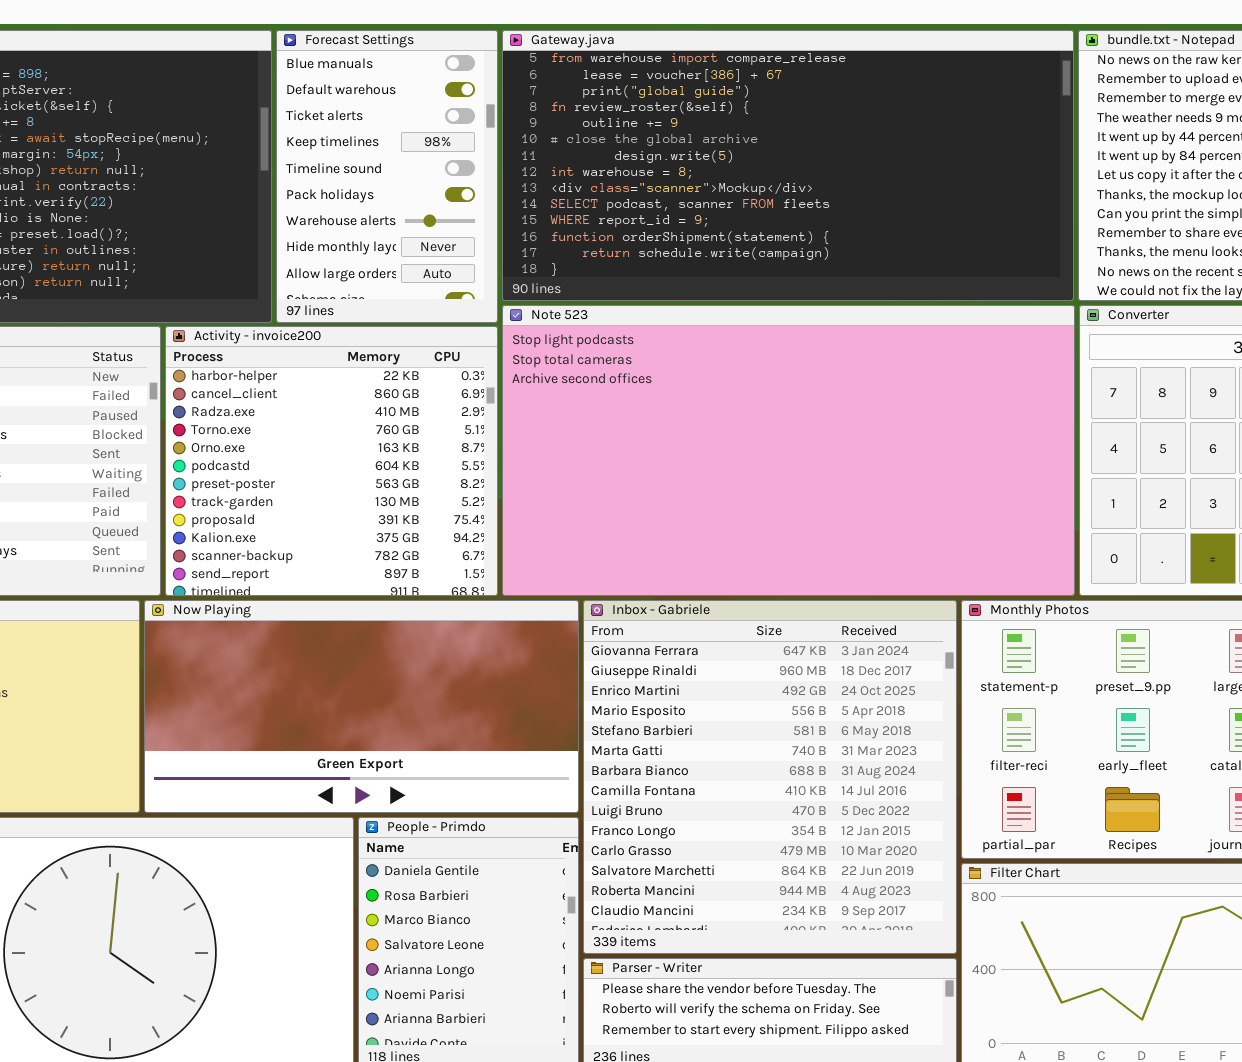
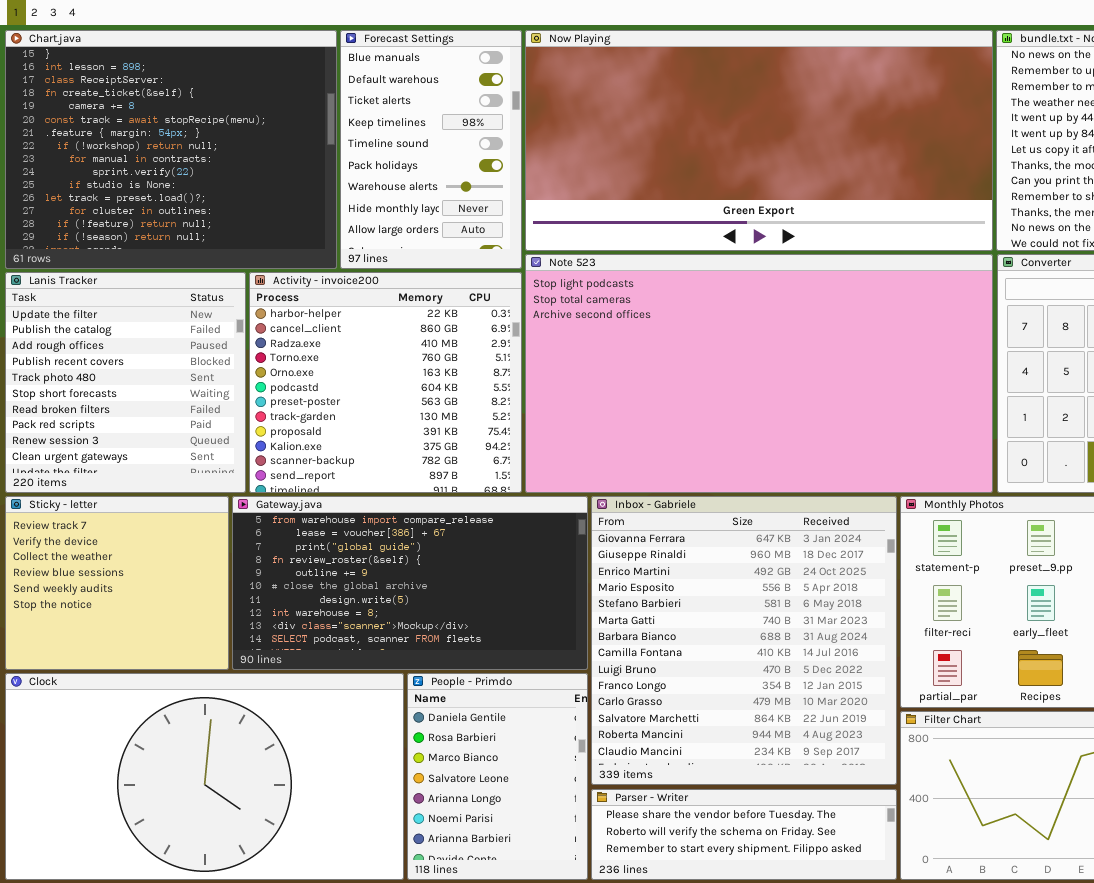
Gateway.java: [502,30,1074,301] -> [232,496,588,670], moved, resized
Now Playing: [144,600,579,813] -> [525,30,993,251], moved, resized

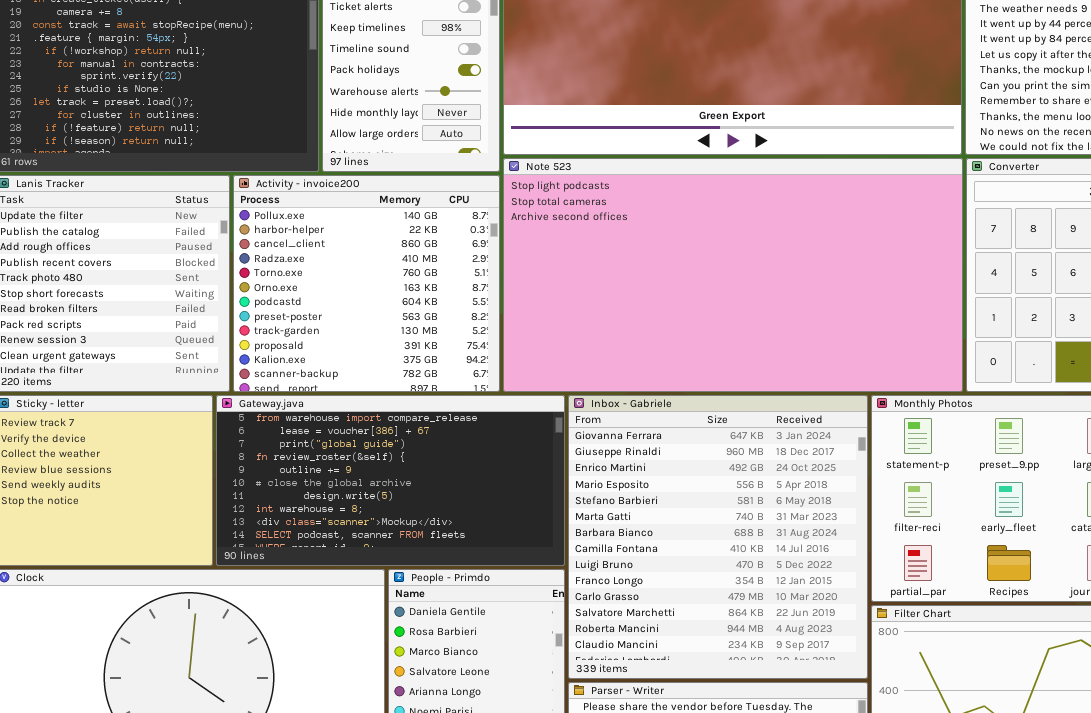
Activity - invoice200: [249,272,522,493] -> [233,175,500,392], scrolled up 1 row

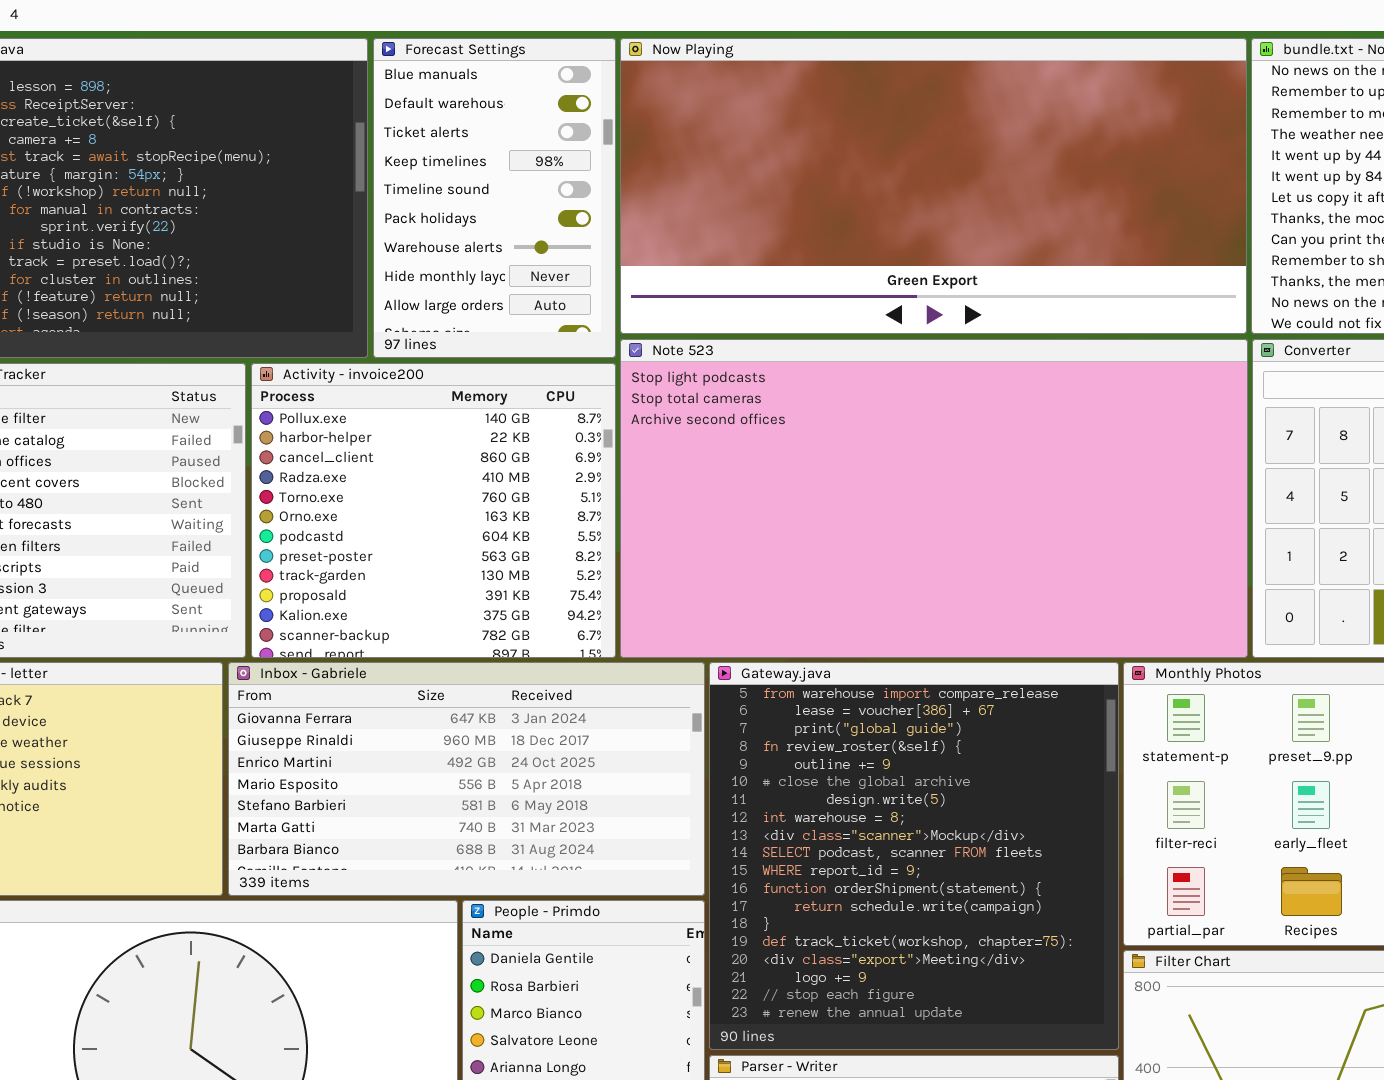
Gateway.java: [216,395,565,566] -> [709,662,1119,1050], moved, resized
Inbox - Gabriele: [568,395,868,679] -> [228,662,705,896], moved, resized

